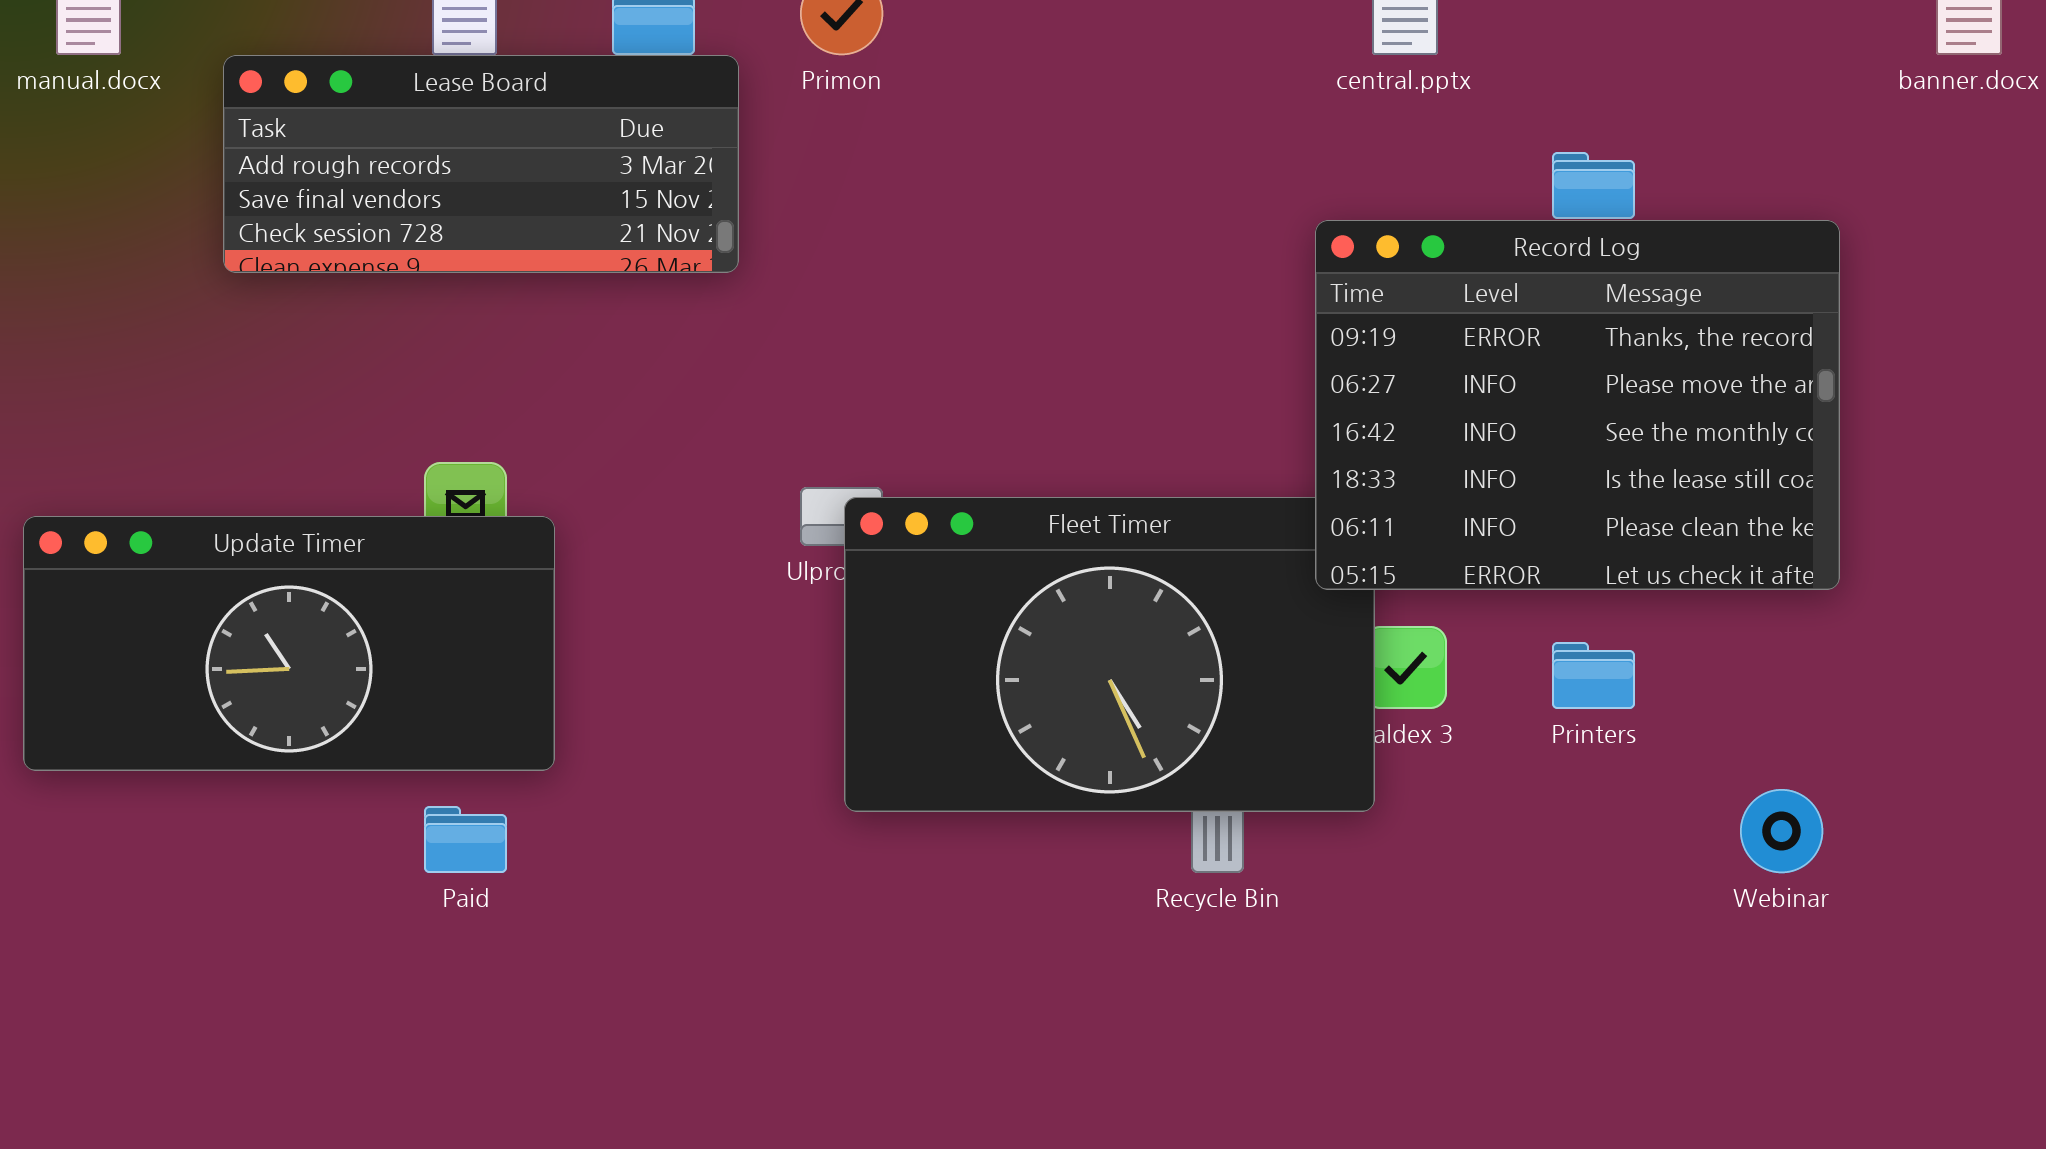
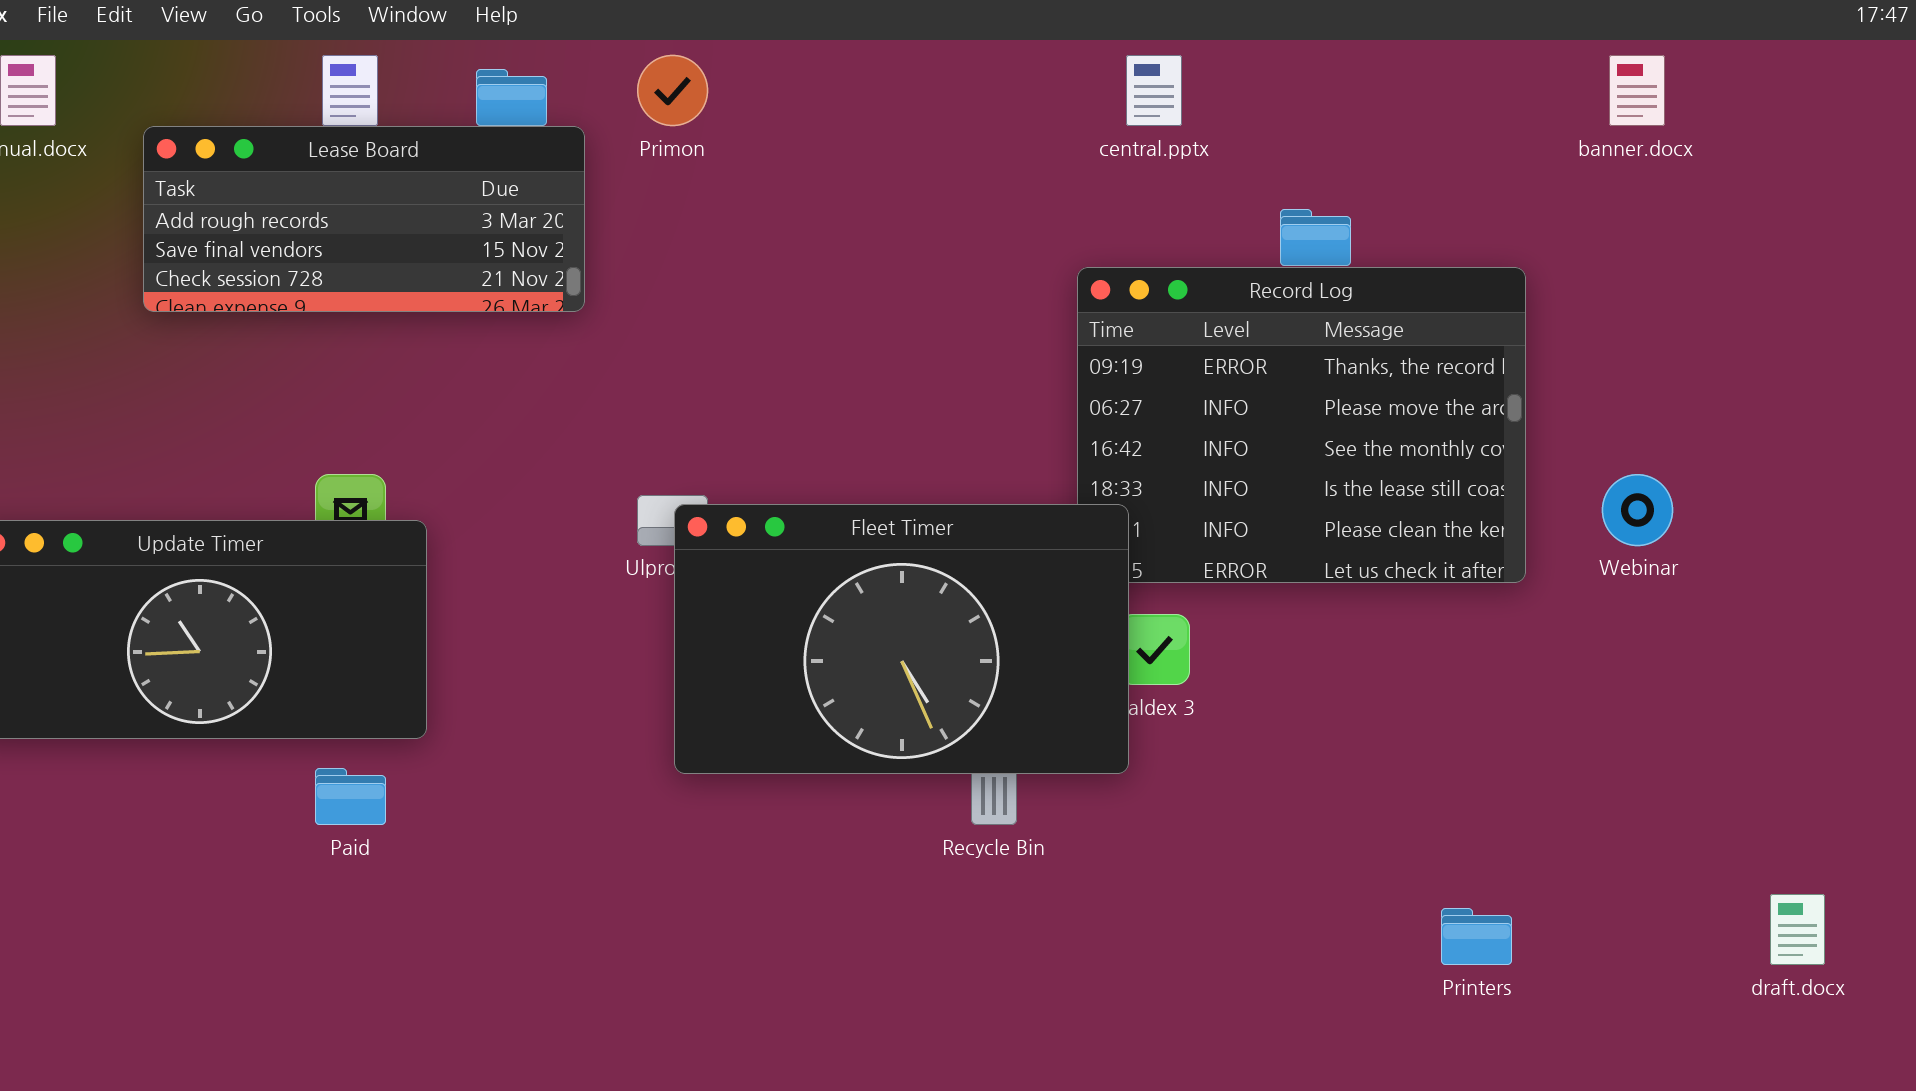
Fleet Timer: [844,497,1375,812] -> [674,504,1129,774], raised
Printers: [1552,642,1635,709] -> [1441,908,1512,965], moved
Webinar: [1740,789,1823,873] -> [1602,474,1673,546], moved

